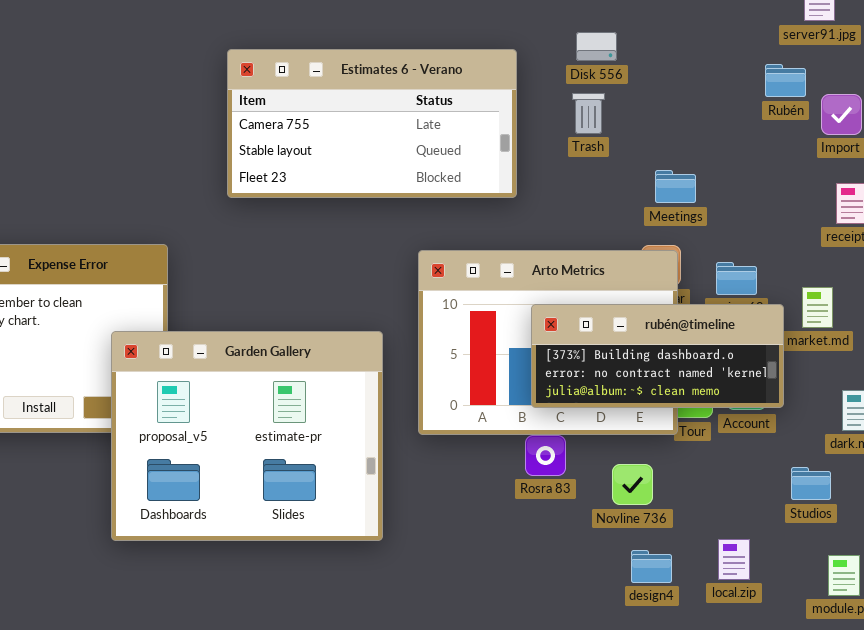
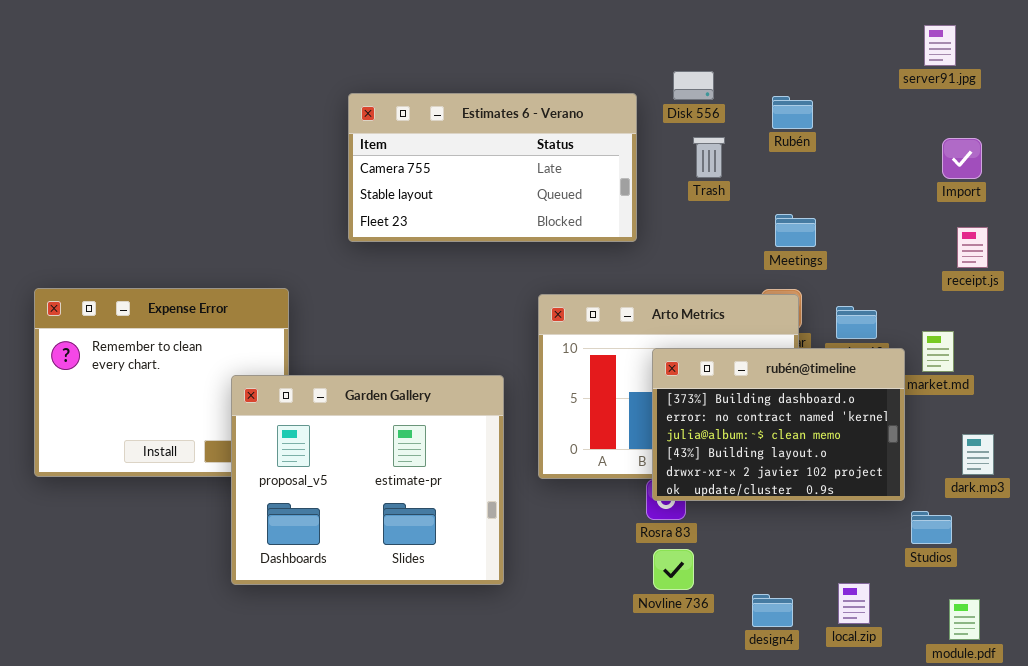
Disk 556: [576,32,617,61] -> [673,71,714,100], moved
Rubén: [765,64,806,97] -> [772,96,813,129], moved
rubén@timeline: [531,304,784,408] -> [652,348,905,501], resized
Novline 736: [612,464,653,505] -> [653,549,694,590], moved

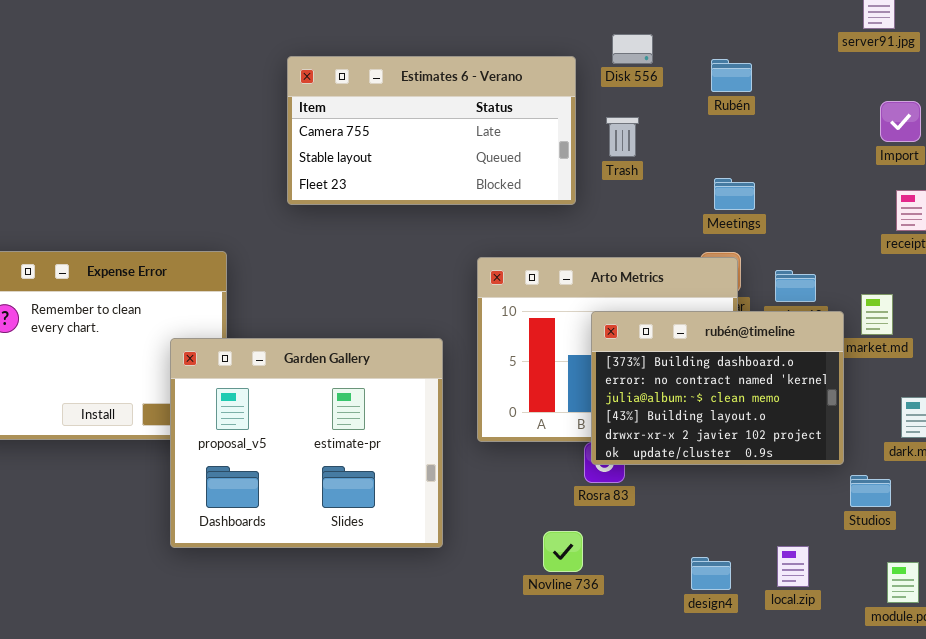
Trash: [693,137,725,178] -> [606,117,639,157], moved
Novline 736: [653,549,694,590] -> [543,531,583,572], moved

